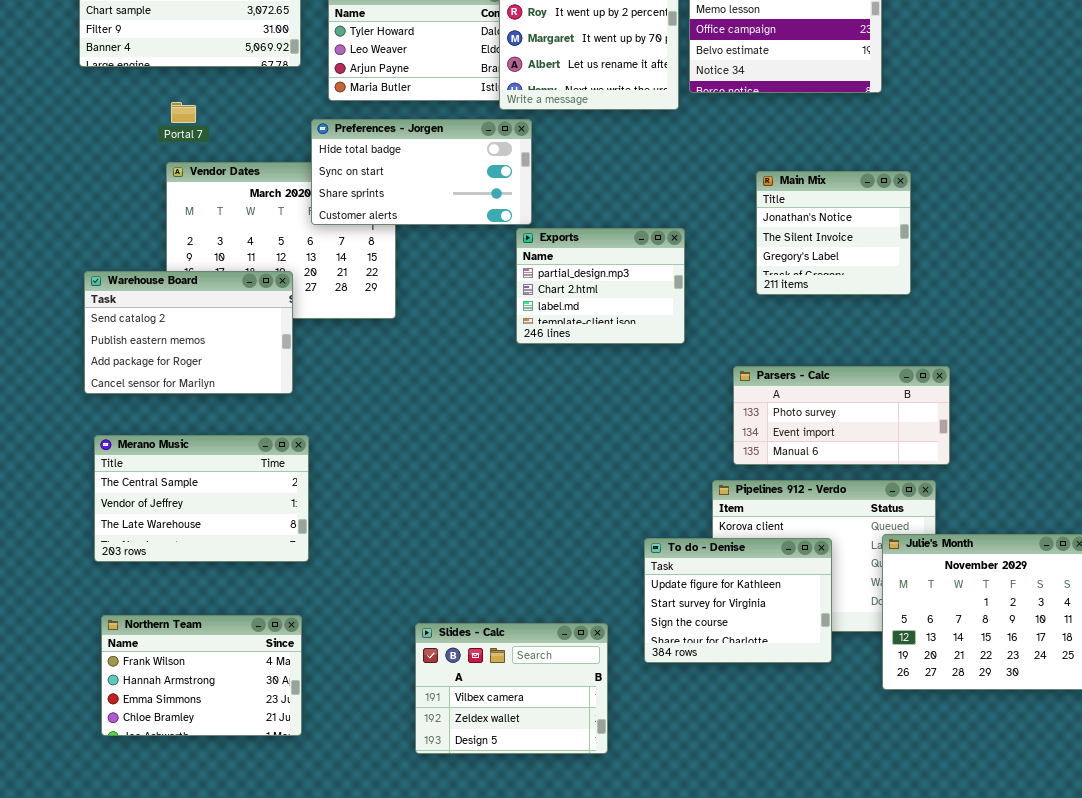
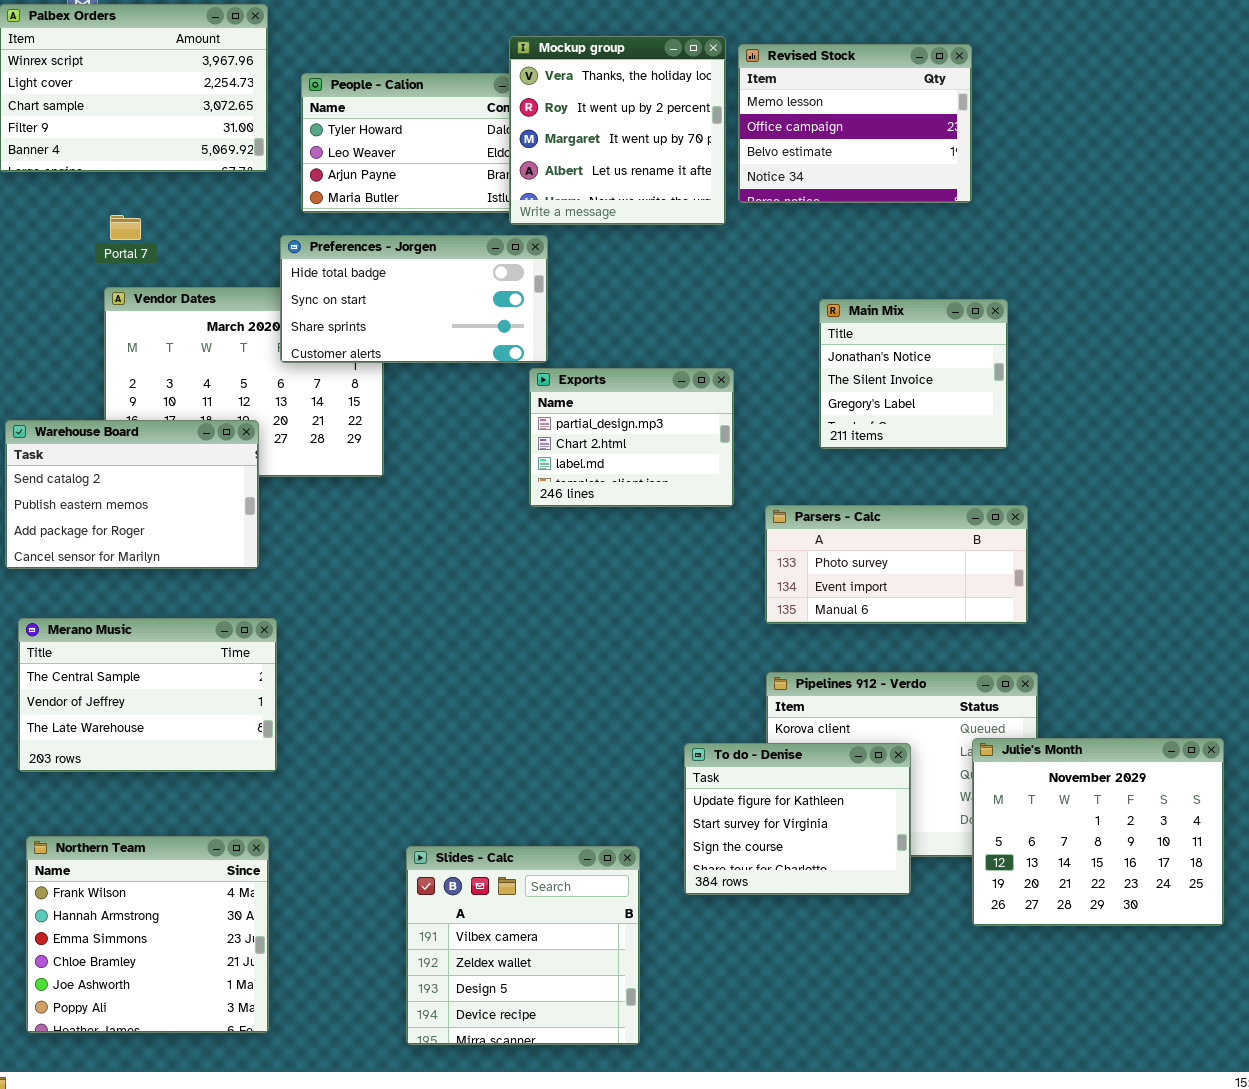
Parsers - Calc: [733,366,950,465] -> [765,505,1028,624], moved
Northern Team: [101,615,302,736] -> [26,836,269,1033], resized
Slides - Calc: [415,623,608,754] -> [406,846,640,1045], resized

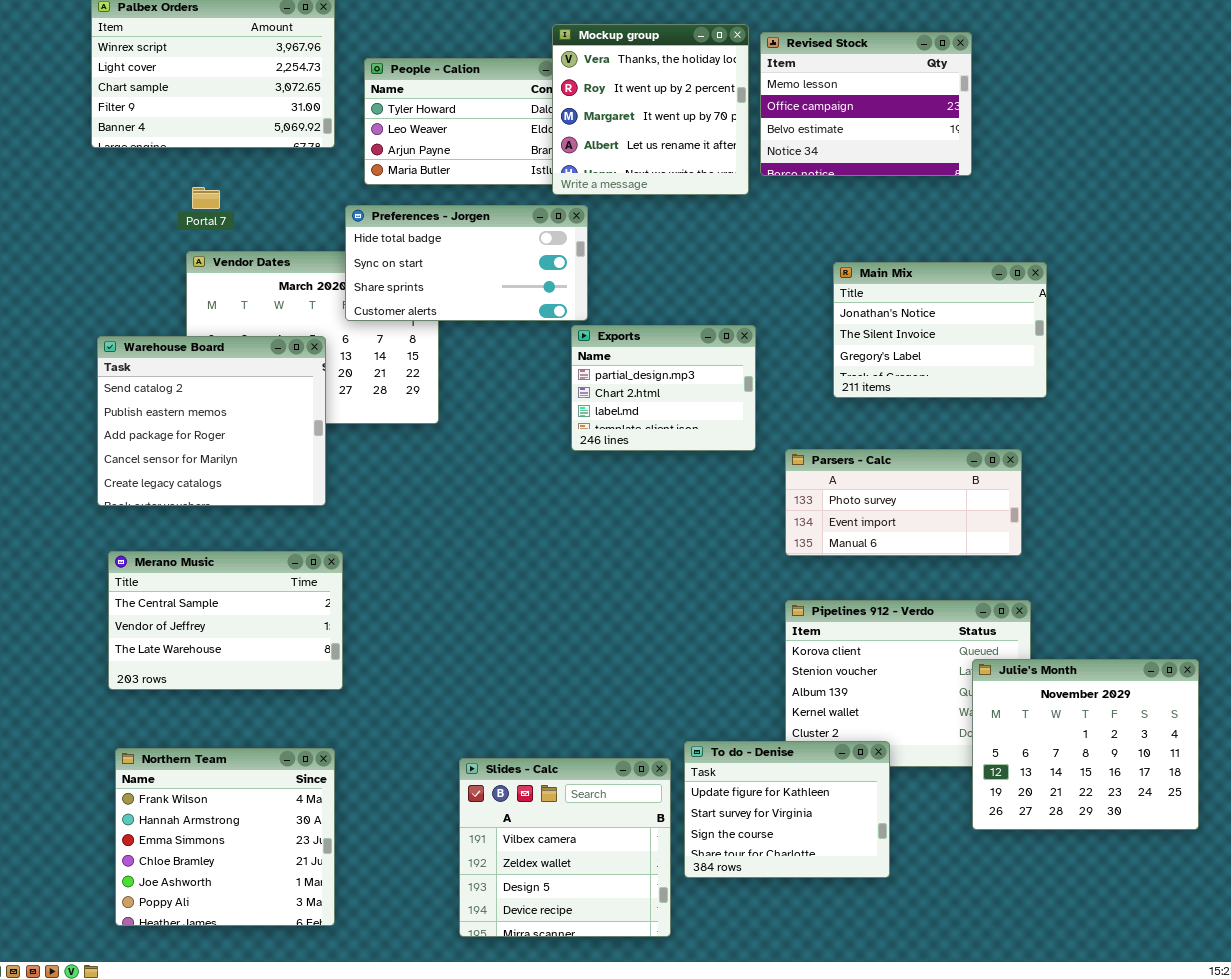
Main Mix: [819,299,1008,449] -> [833,262,1047,398], resized
Warehouse Board: [5,420,259,569] -> [97,336,326,506], resized
To do - Denise: [684,743,911,895] -> [684,741,890,878], moved

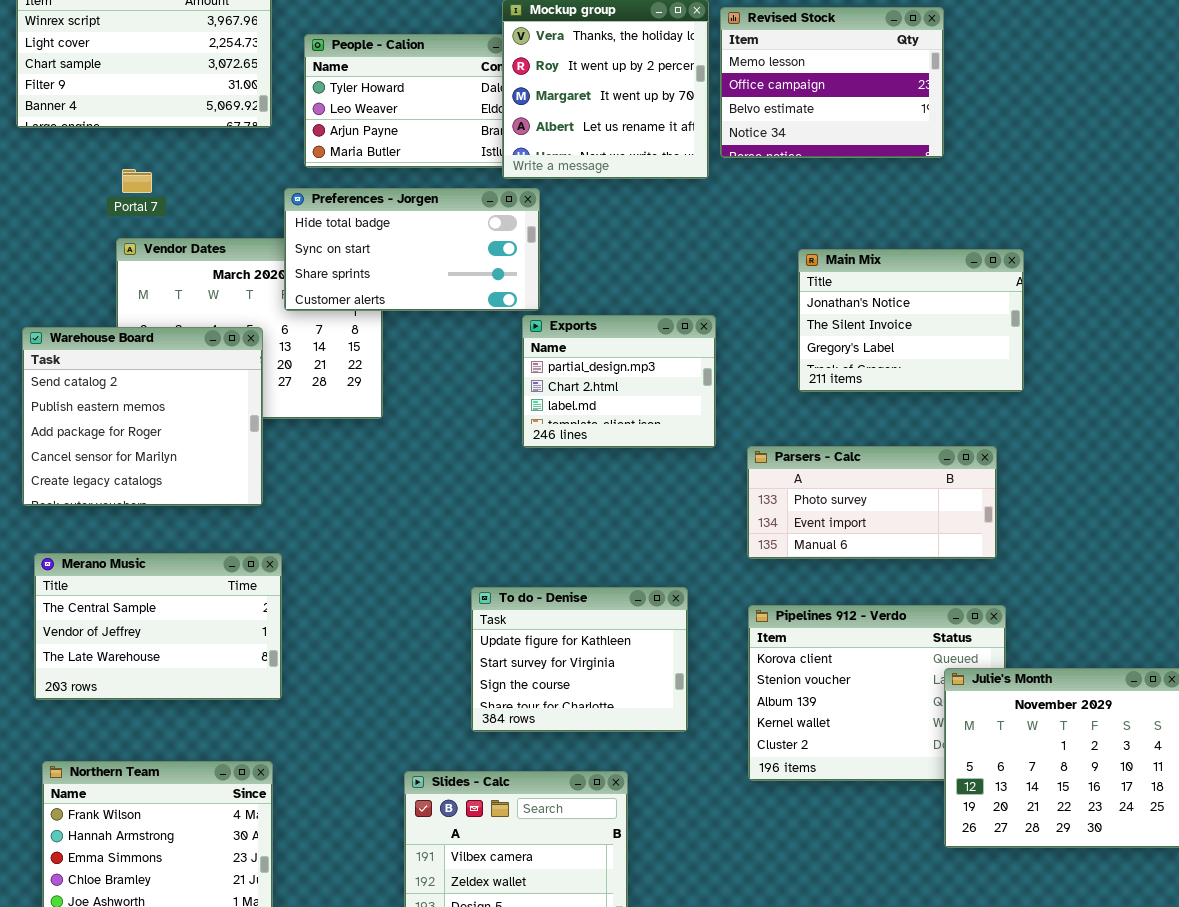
To do - Denise: [684,741,890,878] -> [471,587,688,732], moved

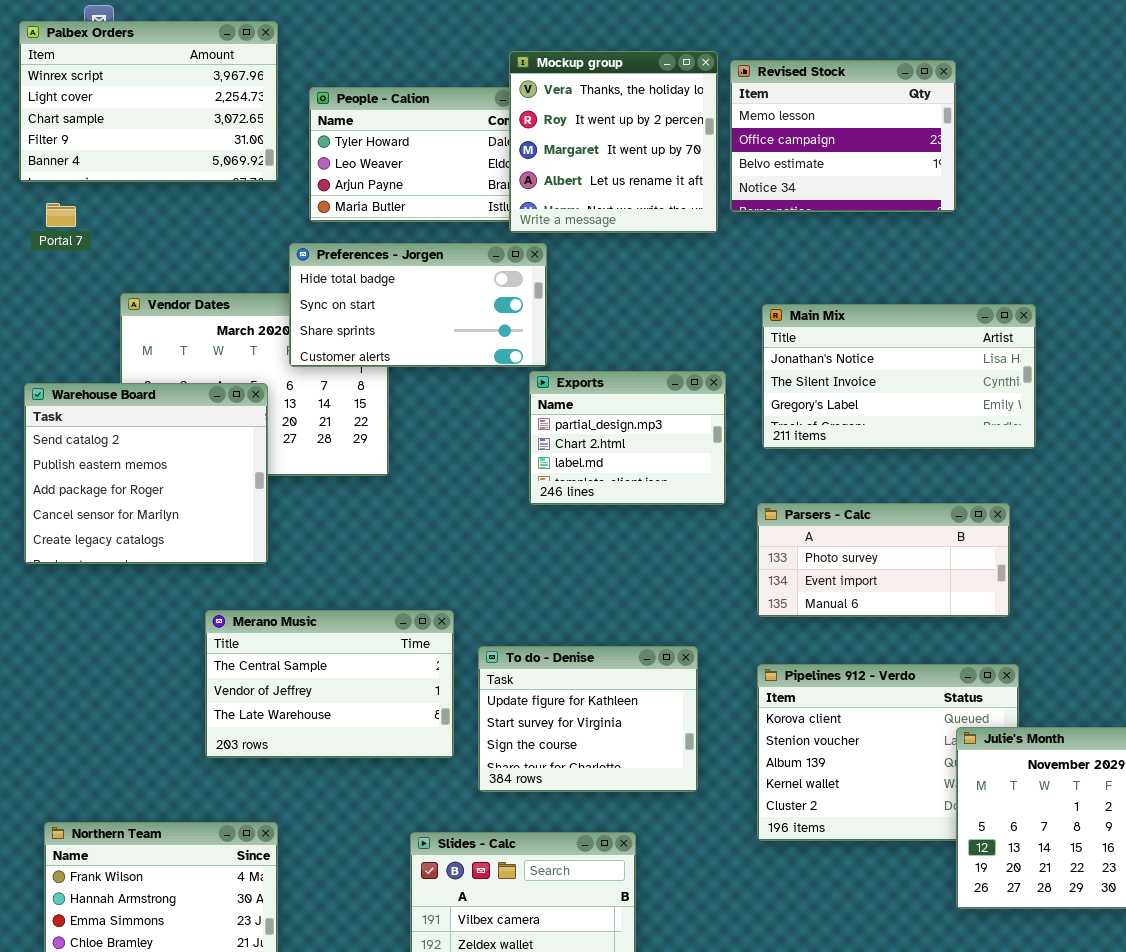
Portal 7: [122,169,152,193] -> [46,203,76,227], moved
Main Mix: [798,249,1024,392] -> [762,304,1036,449], resized
Merano Music: [34,553,282,700] -> [205,610,454,758], moved

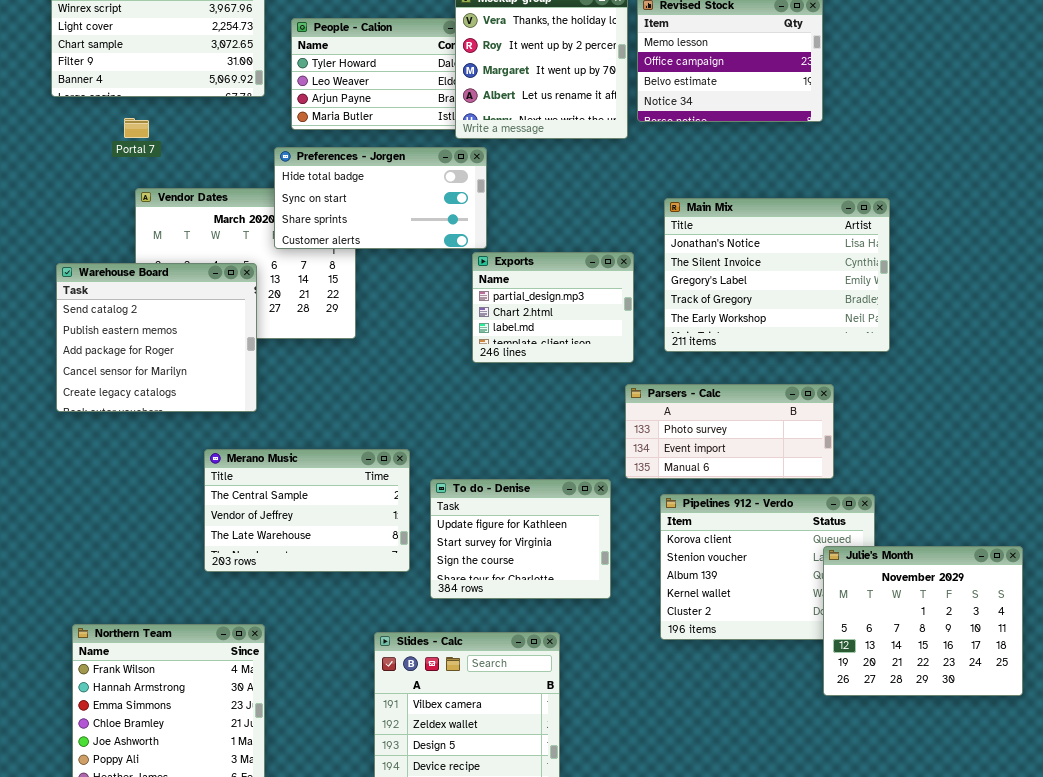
Portal 7: [46,203,76,227] -> [124,118,149,138], moved
Main Mix: [762,304,1036,449] -> [664,198,890,352], resized
Parsers - Calc: [757,503,1010,617] -> [625,384,834,479], moved

